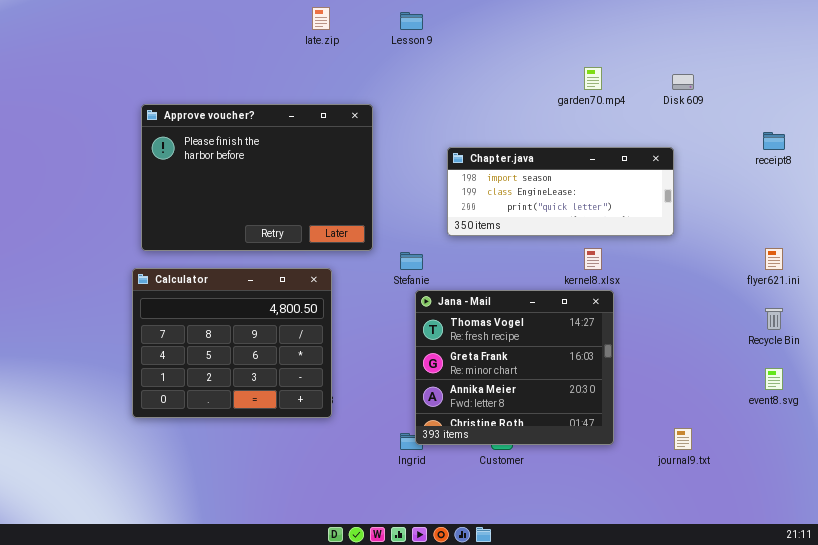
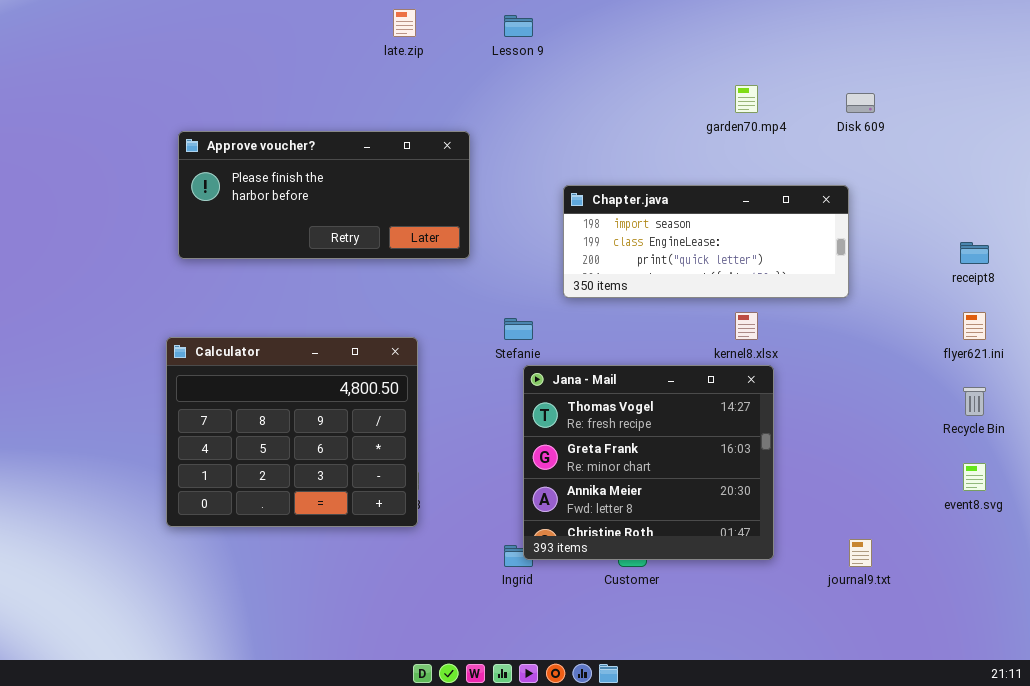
Approve voucher?: [141,104,373,251] -> [178,131,470,259], resized
receipt8: [763,132,785,150] -> [960,242,989,264], moved

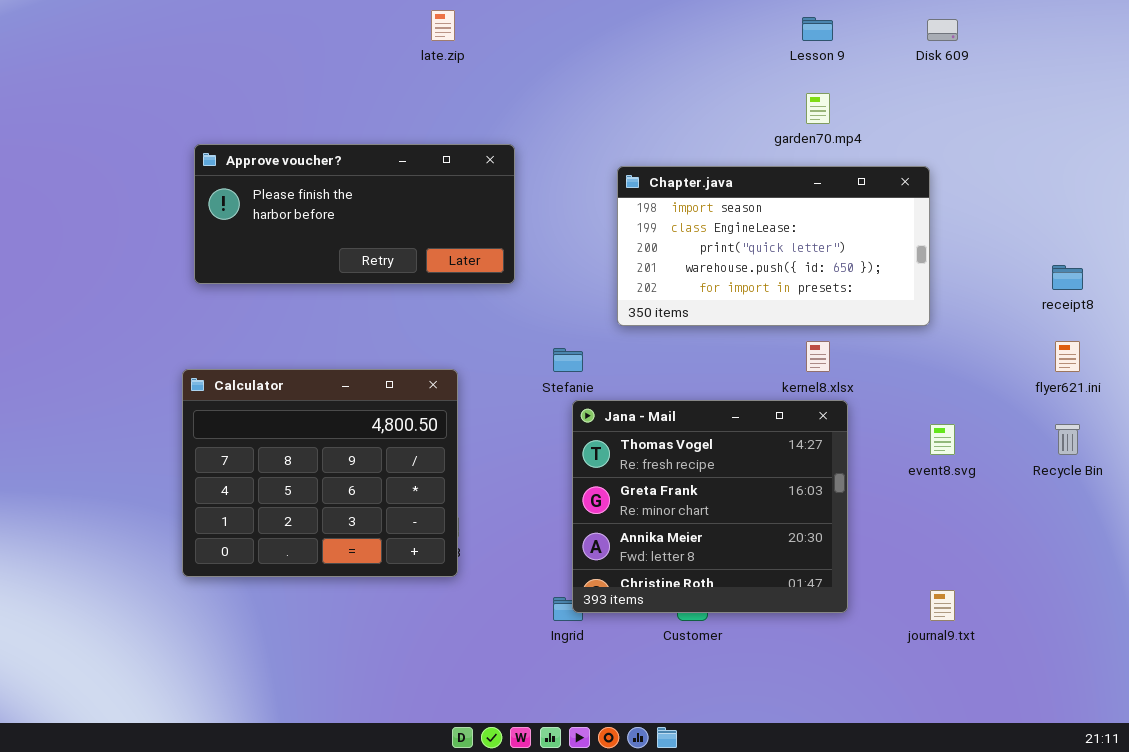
Lesson 9: [504,15,533,37] -> [802,17,833,41], moved
Disk 609: [846,93,875,113] -> [927,19,958,41], moved
Chapter.java: [563,185,849,298] -> [617,166,930,326], resized
event8.svg: [963,463,986,491] -> [930,424,955,455], moved

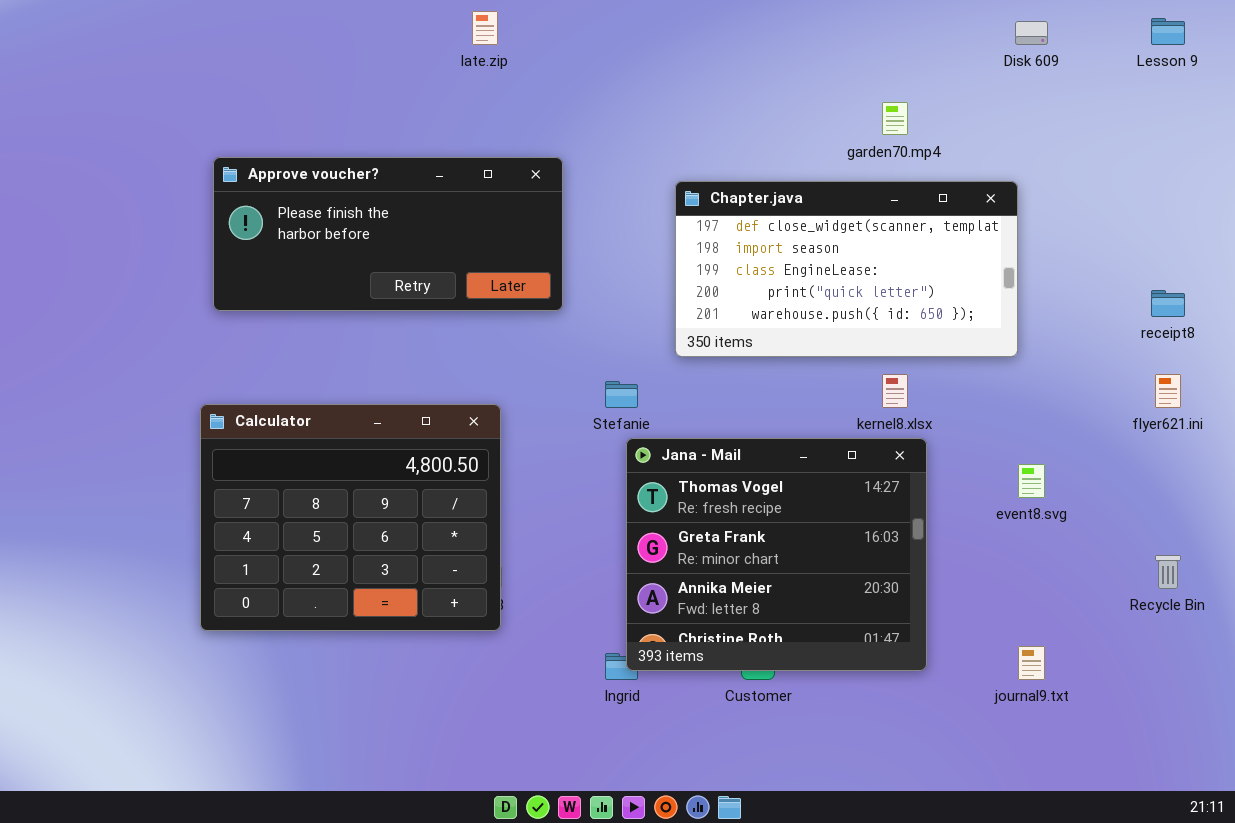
Lesson 9: [802,17,833,41] -> [1151,18,1185,45], moved
Chapter.java: [617,166,930,326] -> [675,181,1018,357], scrolled up 1 row
Recycle Bin: [1055,424,1080,455] -> [1155,555,1181,589], moved

